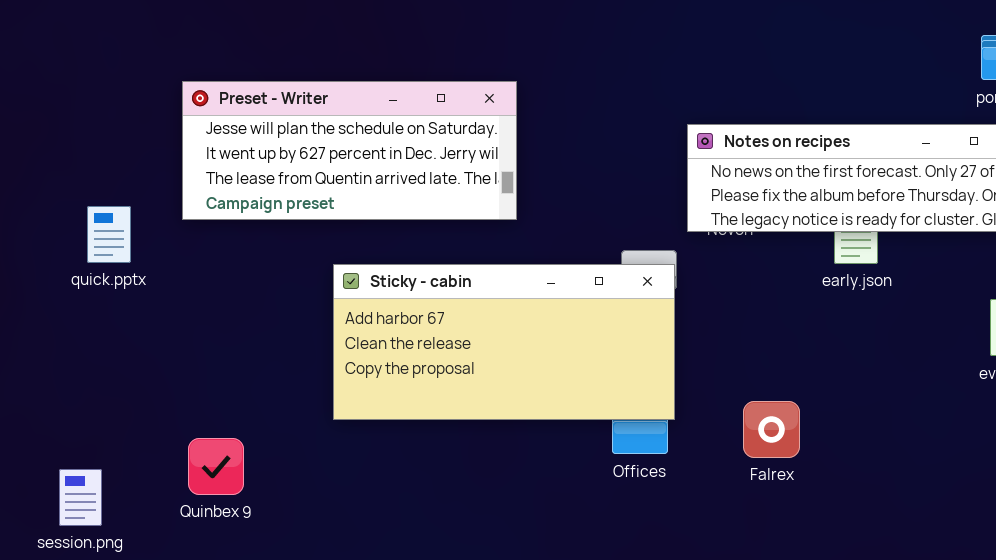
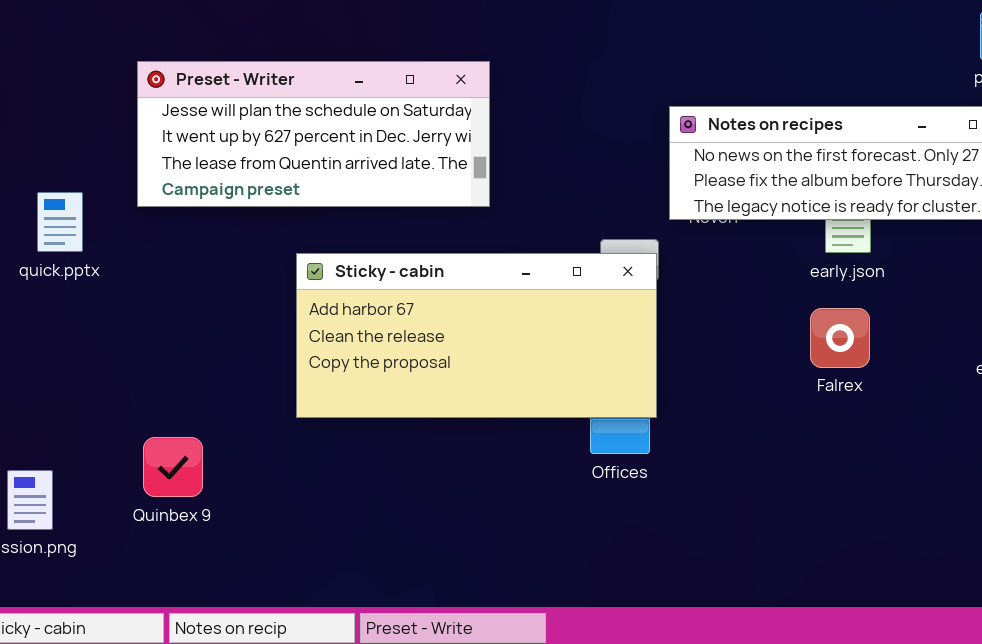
Falrex: [743,401,800,458] -> [810,308,870,368], moved

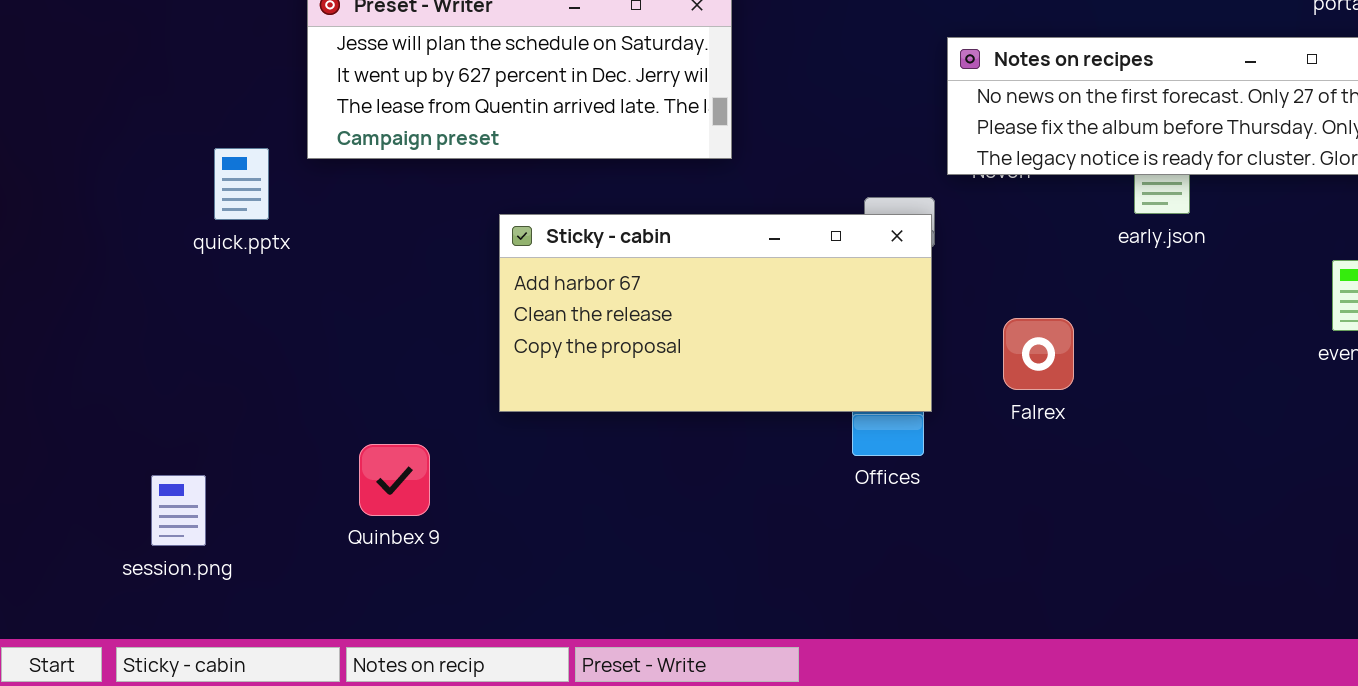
quick.pptx: [37,192,83,252] -> [214,148,269,220], moved
Falrex: [810,308,870,368] -> [1003,318,1074,390], moved
Quinbex 9: [143,437,203,497] -> [359,444,430,516], moved

